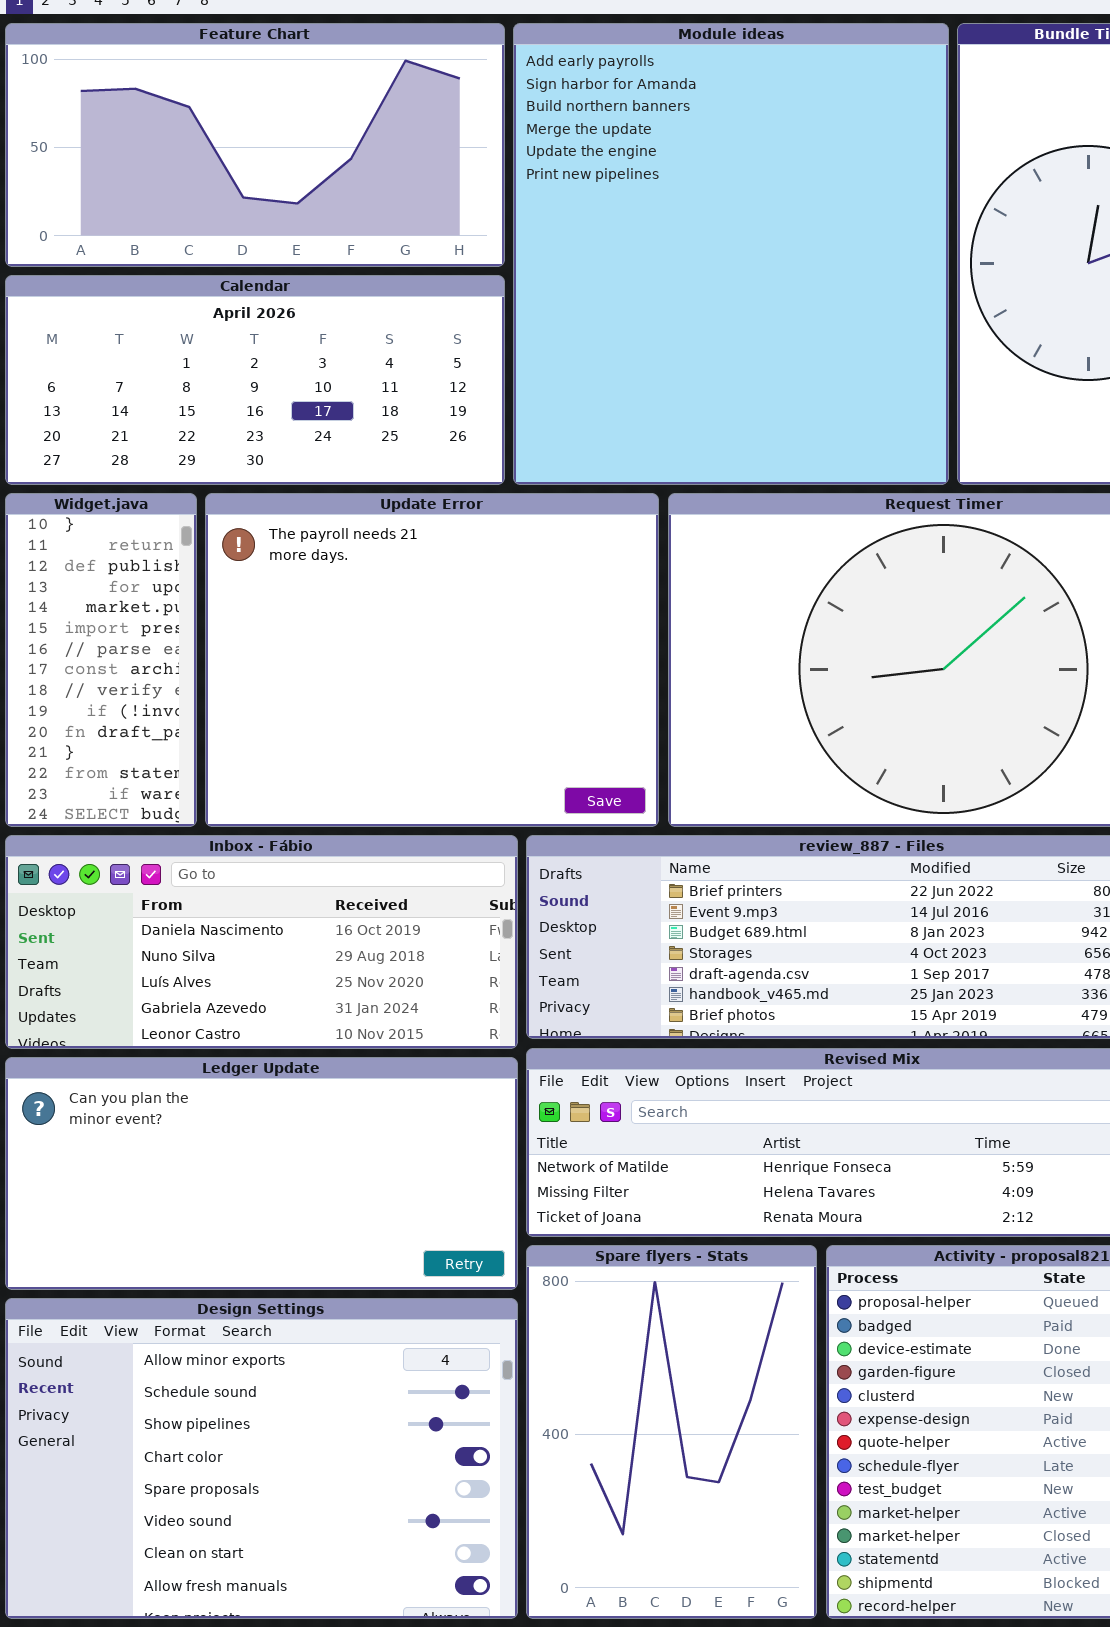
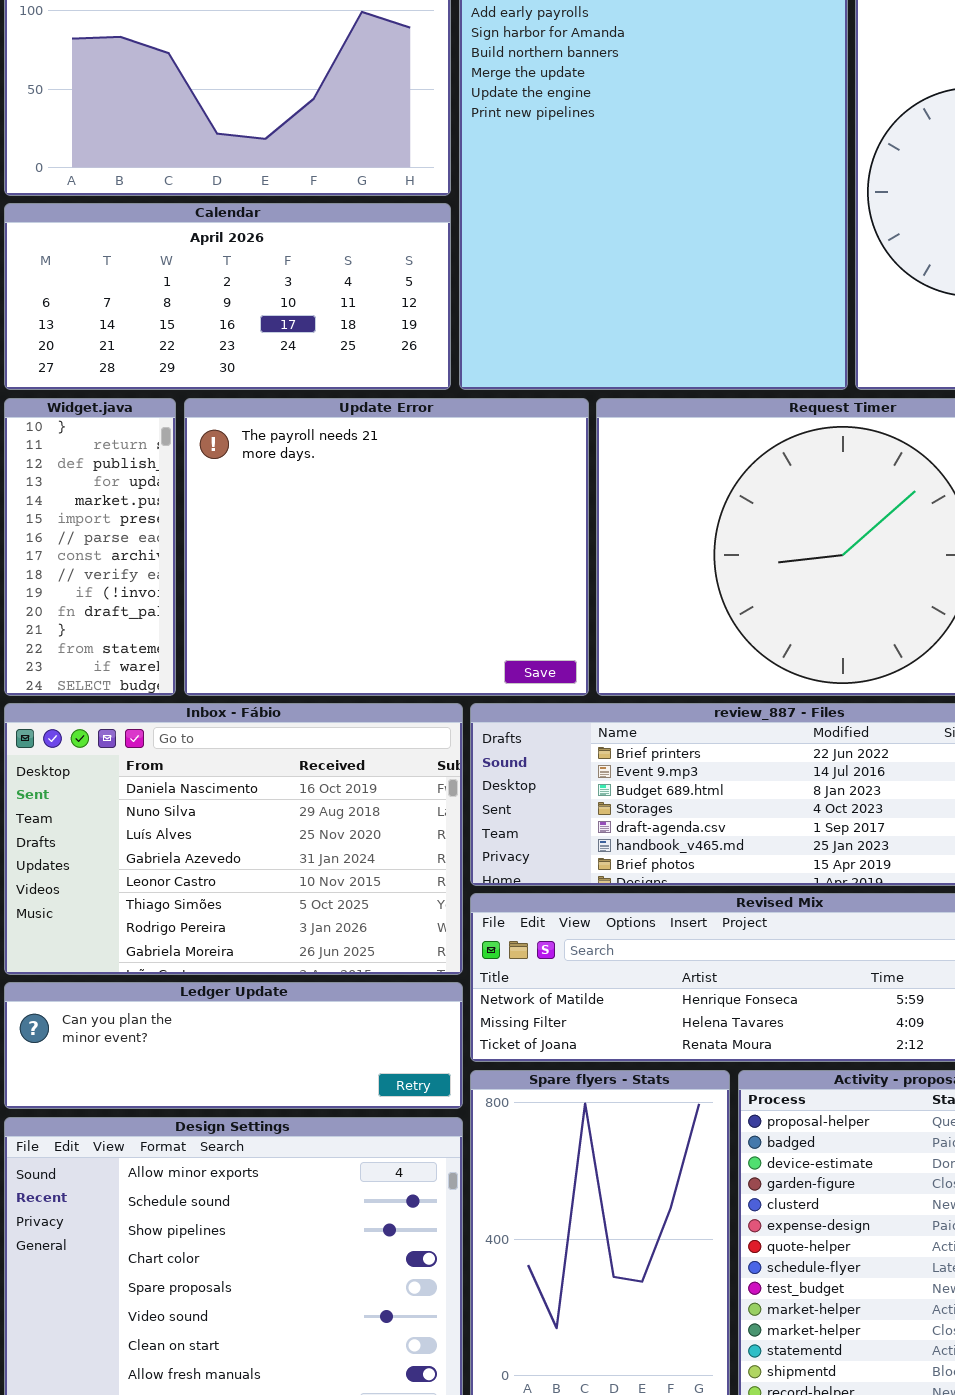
Inbox - Fábio: [5,835,518,1049] -> [4,703,463,975], resized
Ledger Update: [5,1057,518,1290] -> [4,982,463,1109], resized

